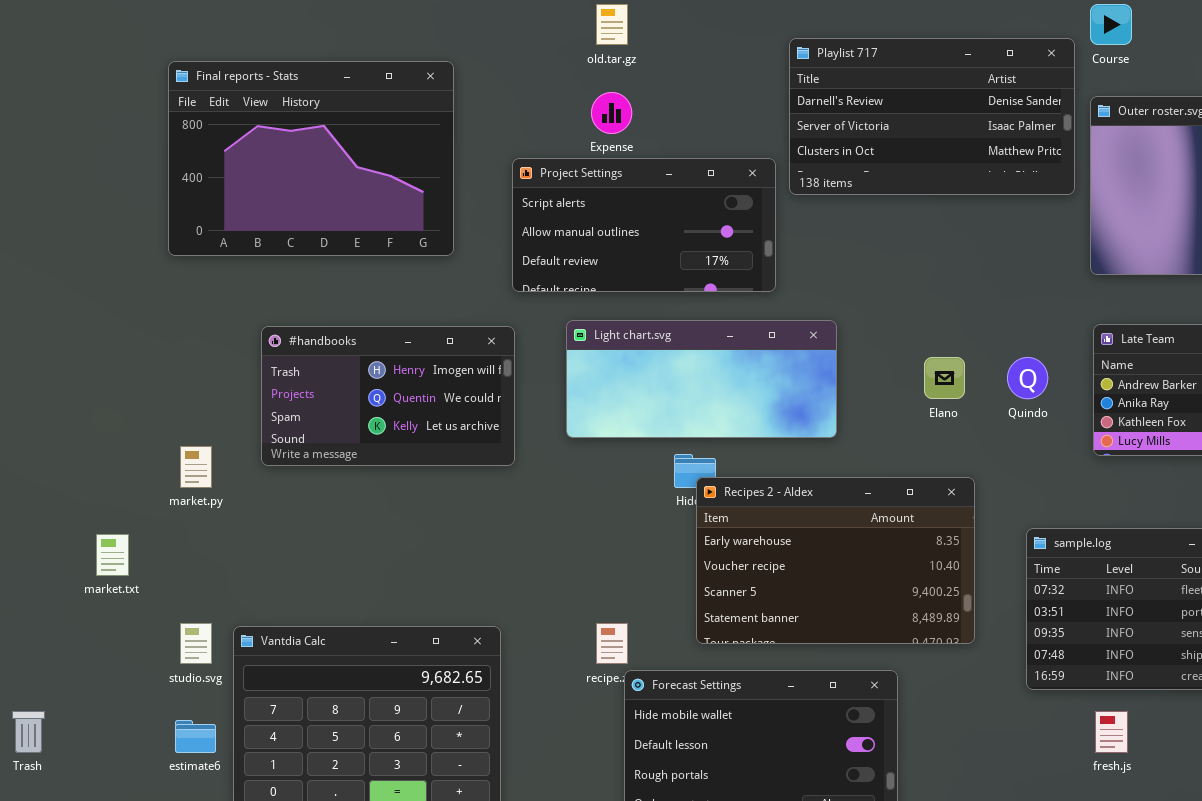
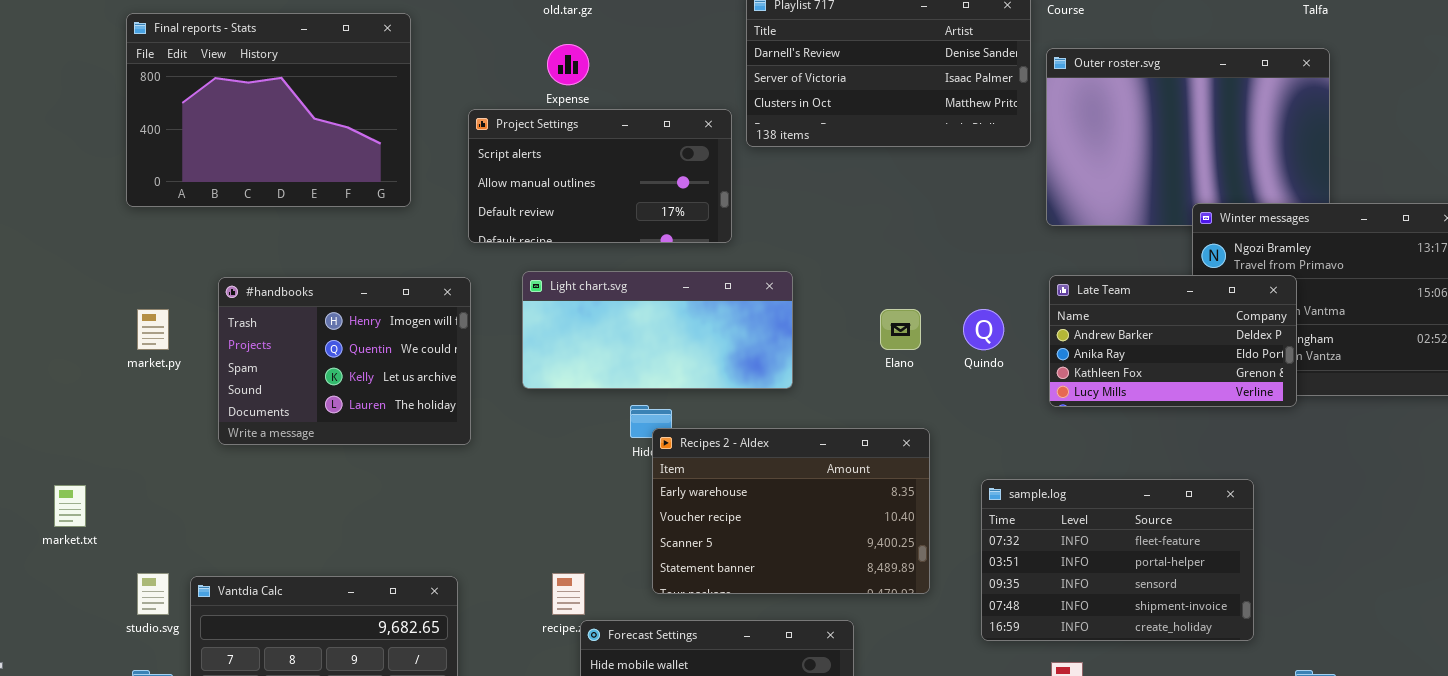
#handbooks: [261,326,515,466] -> [218,277,471,445], resized
market.py: [180,446,212,488] -> [137,309,169,350], moved

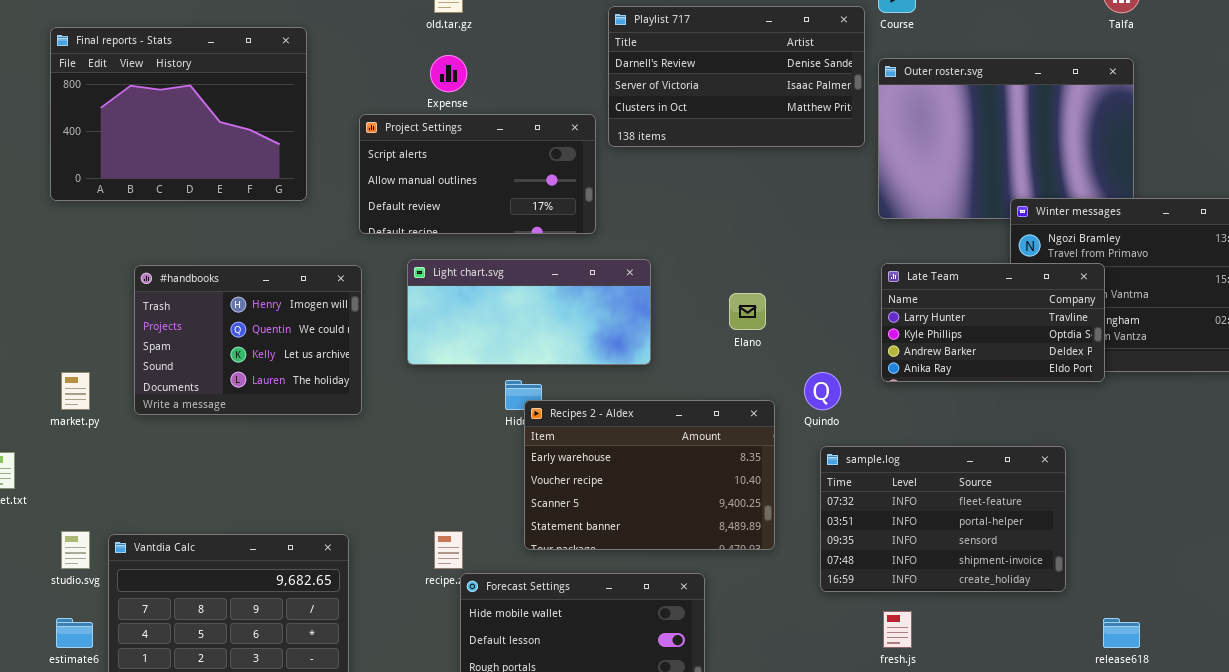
Late Team: [1049,275,1297,407] -> [881,263,1105,382], scrolled up 2 rows
market.py: [137,309,169,350] -> [61,372,90,410], moved
Quindo: [963,309,1004,350] -> [804,372,841,410], moved

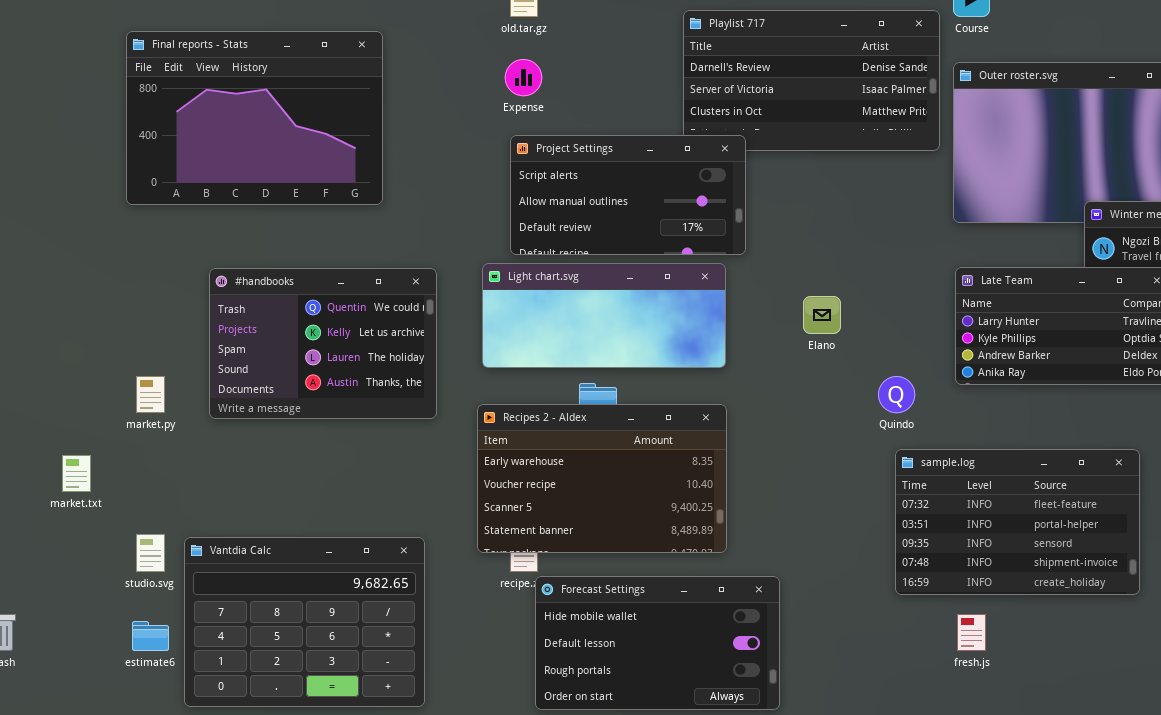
Project Settings: [359,114,596,234] -> [510,135,746,255], moved
#handbooks: [134,265,362,415] -> [209,268,437,419], scrolled down 1 row
Recipes 2 - Aldex: [524,400,775,550] -> [477,404,727,553], moved

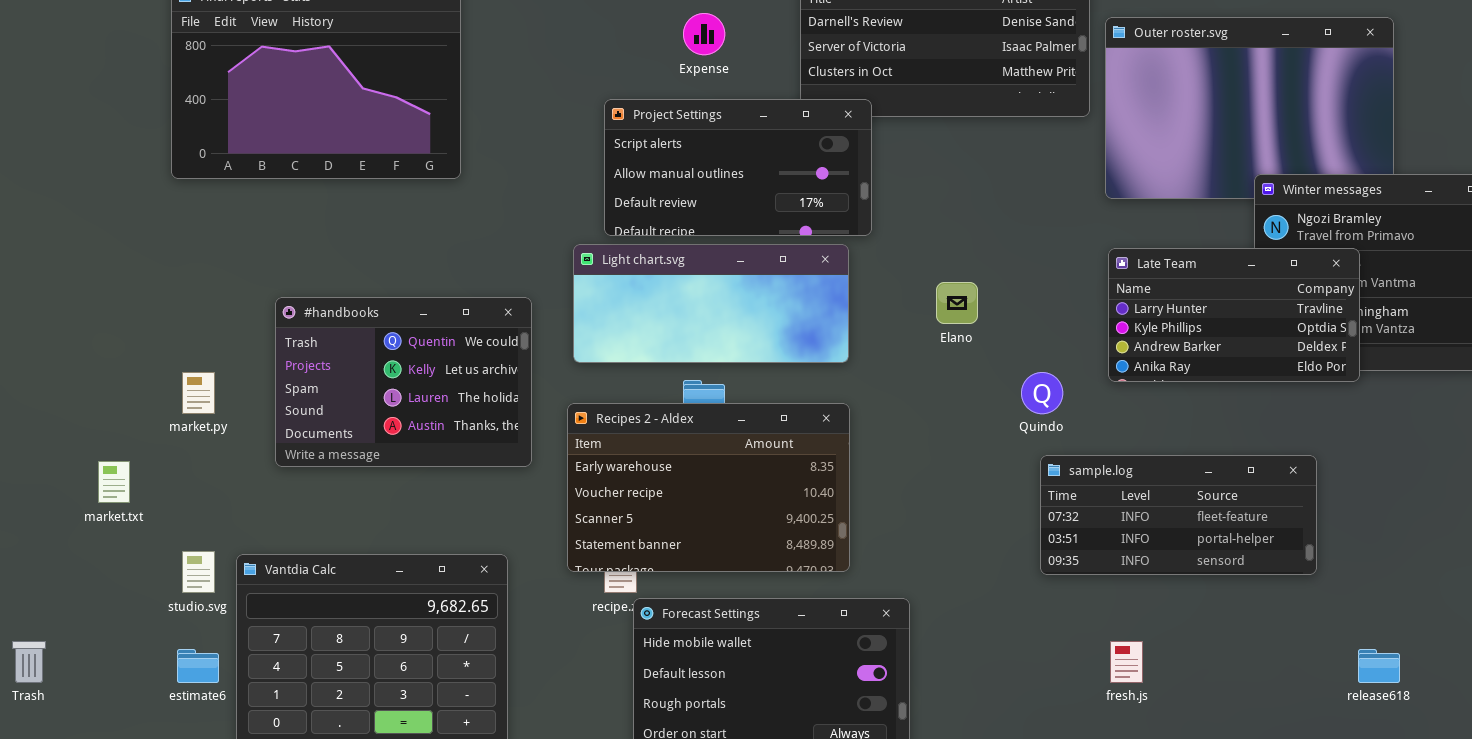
Expense: [505,59,542,96] -> [683,13,725,55], moved
#handbooks: [209,268,437,419] -> [275,297,532,467], moved
sample.log: [895,449,1140,595] -> [1040,455,1317,575], resized

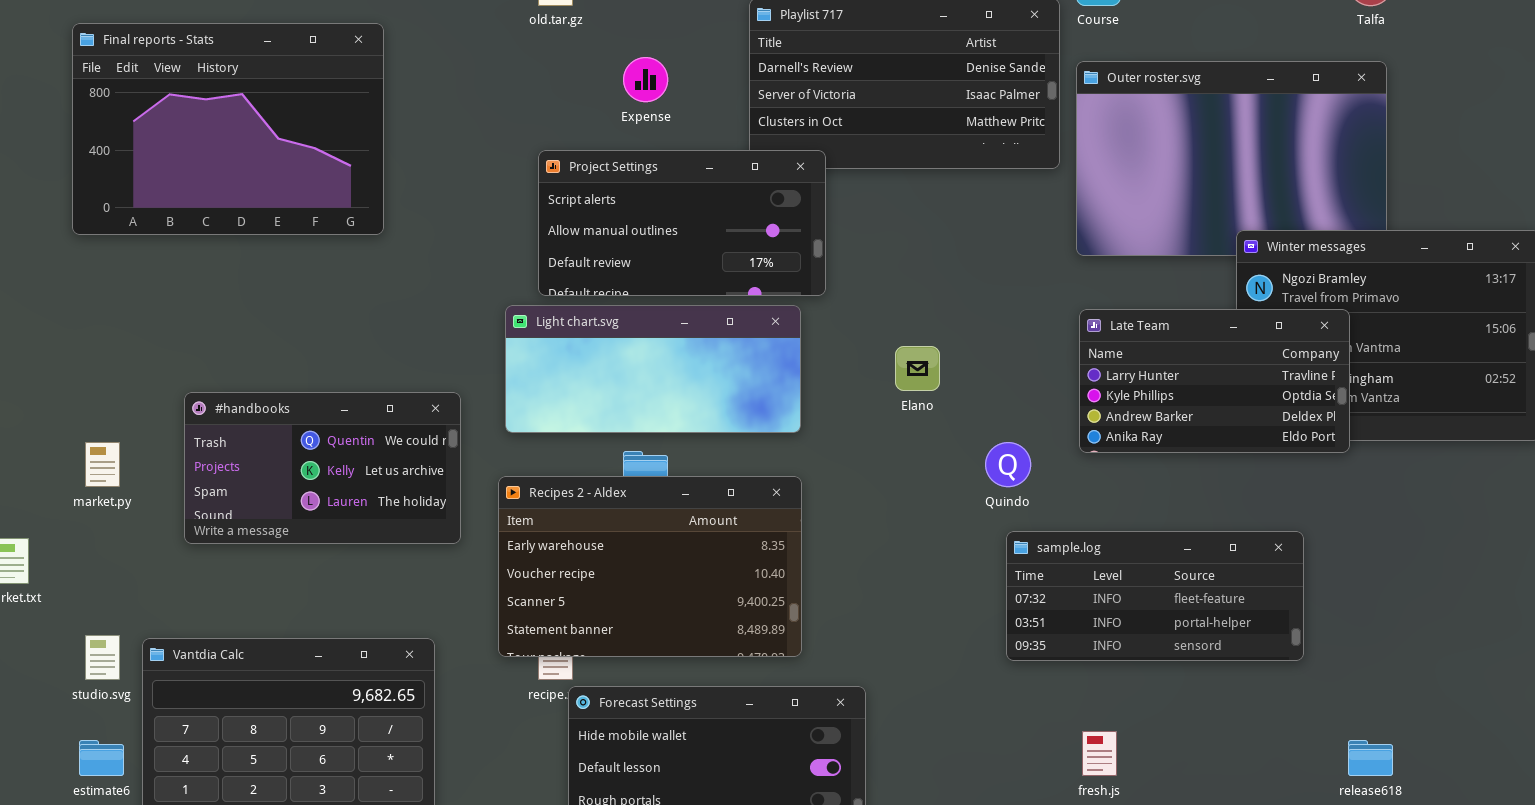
#handbooks: [275,297,532,467] -> [184,392,461,544], resized

